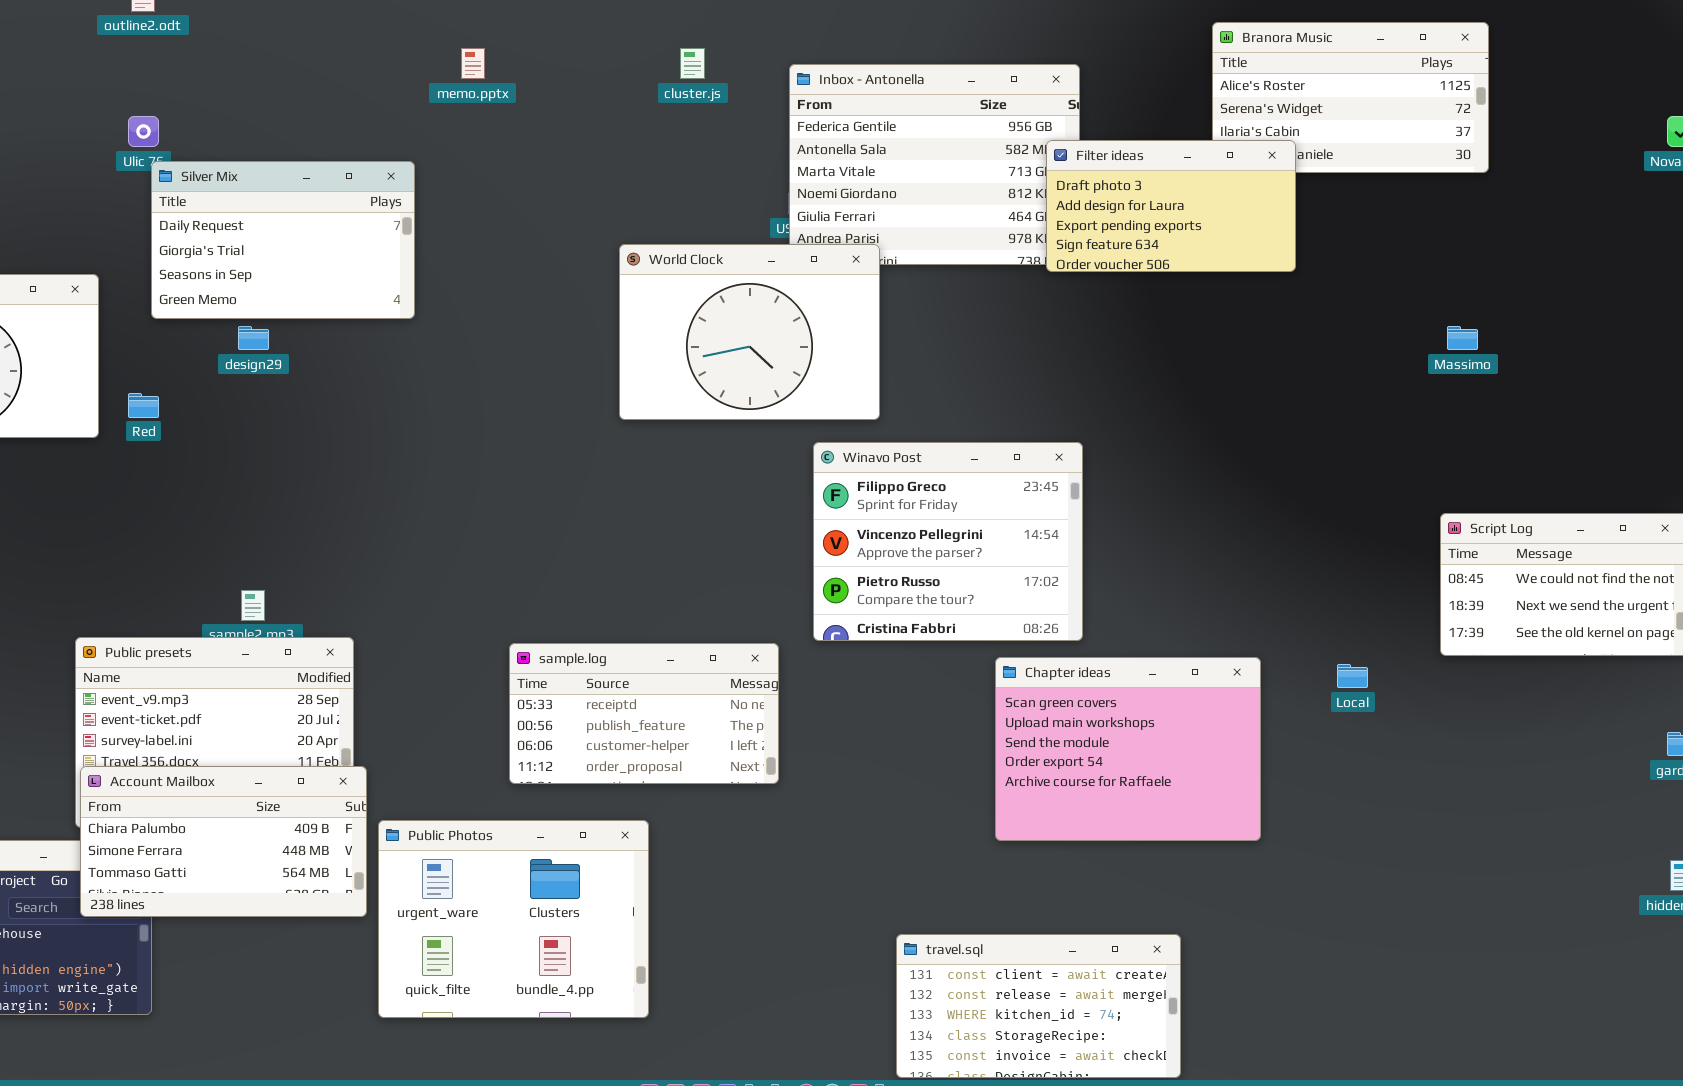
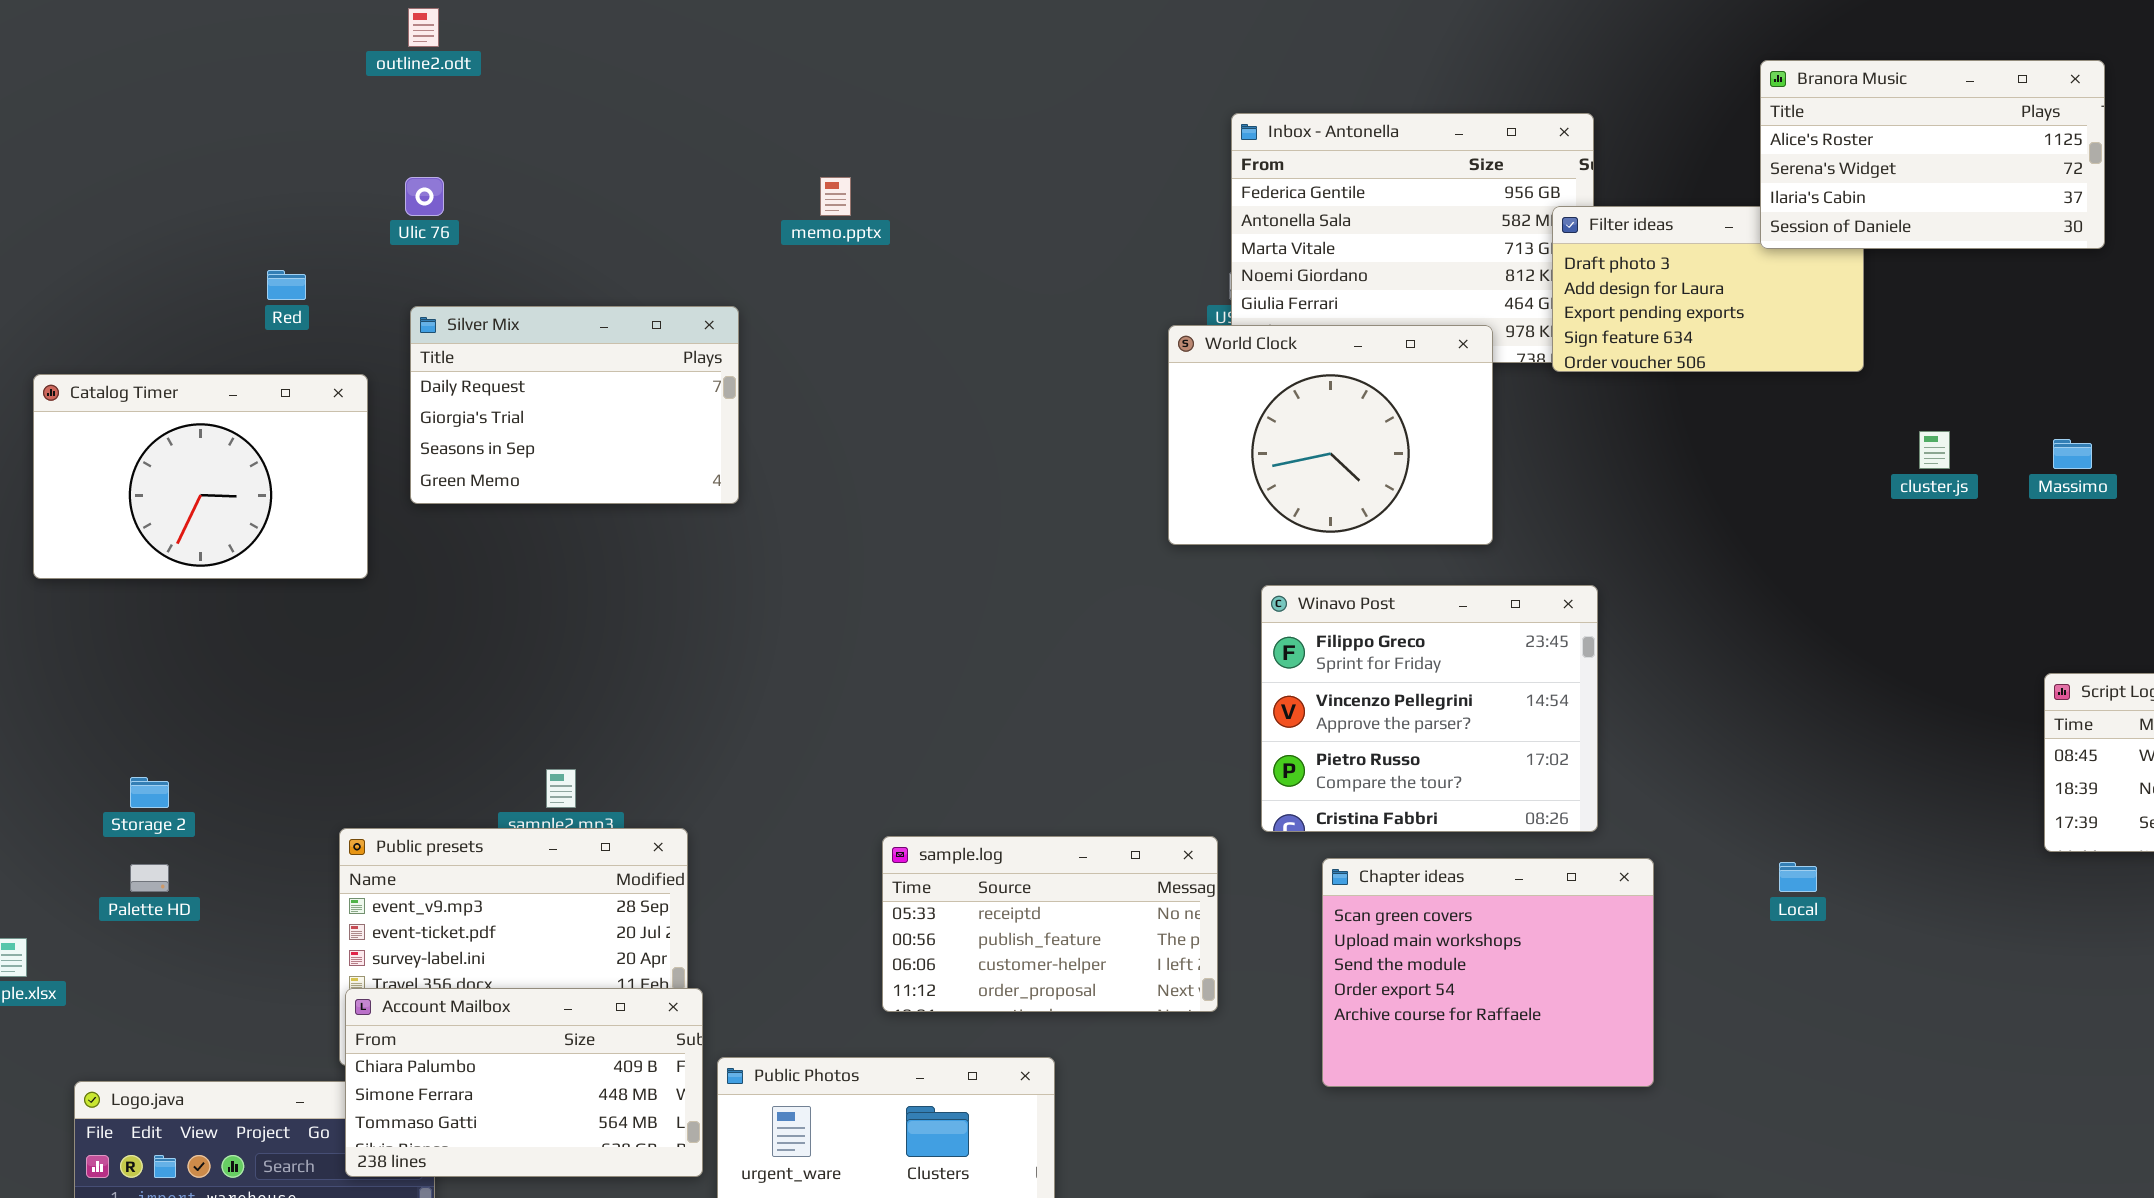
Branora Music: [1212,22,1489,173] -> [1760,60,2105,249], raised
memo.pptx: [461,48,485,79] -> [820,177,851,216], moved
cluster.js: [680,48,705,79] -> [1919,431,1950,469], moved
Silver Mix: [151,161,415,319] -> [410,306,739,504], moved
World Clock: [619,244,880,420] -> [1168,325,1493,545], moved
Red: [128,393,159,418] -> [267,270,306,300], moved
Chapter ideas: [995,657,1261,841] -> [1322,858,1654,1087], moved
Local: [1337,664,1368,688] -> [1779,862,1817,892], moved

